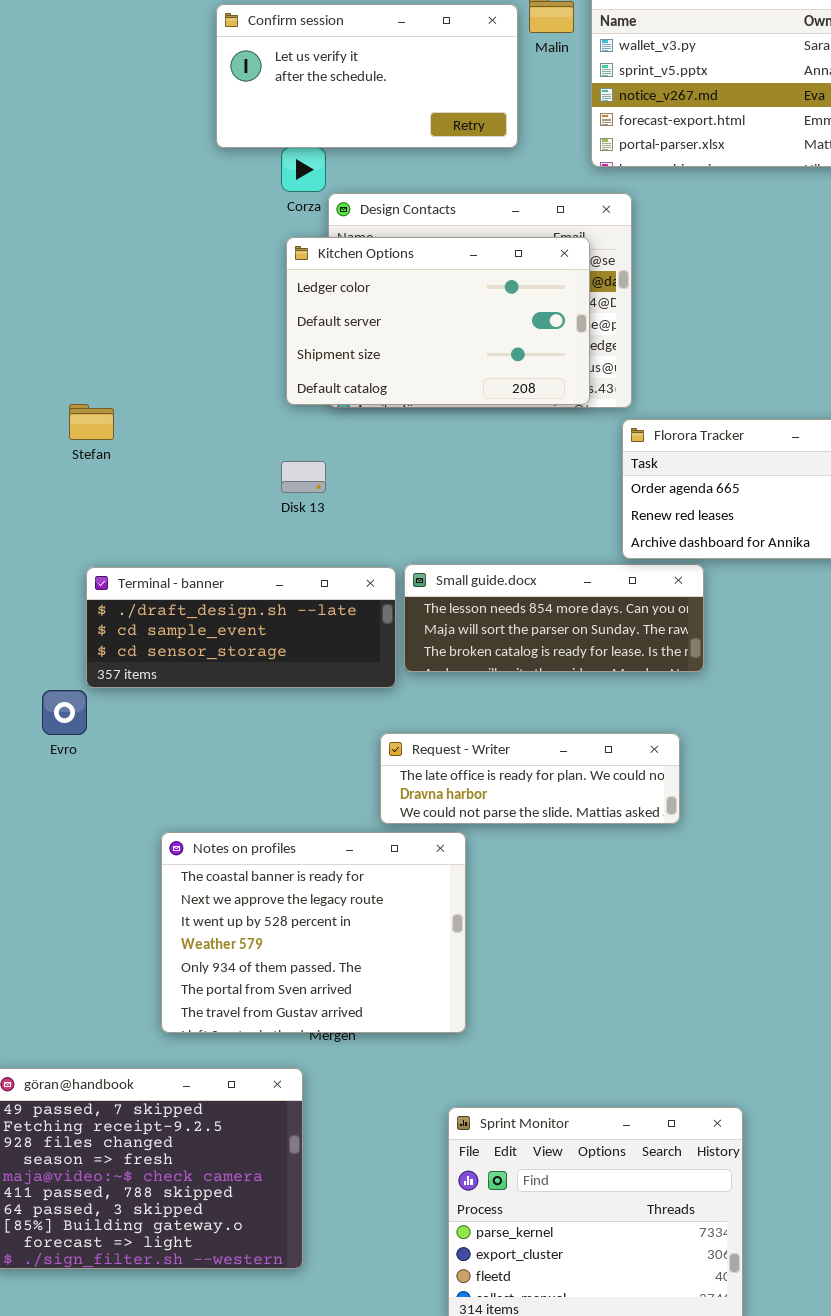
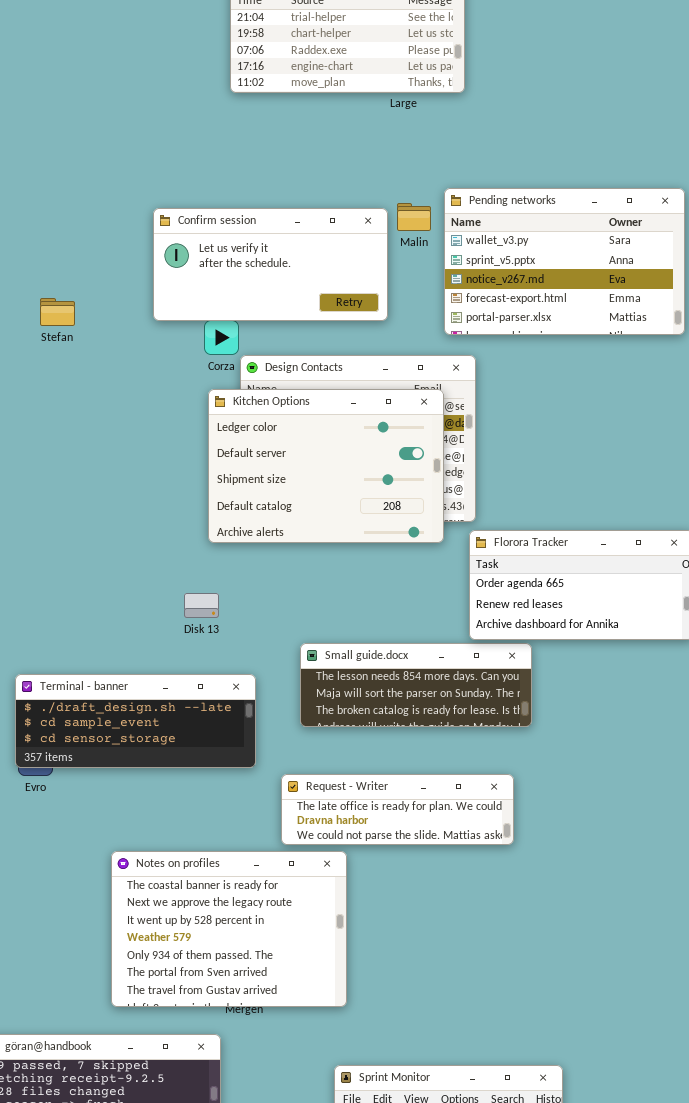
Kitchen Options: [286,237,590,405] -> [208,389,444,543], resized
Stefan: [69,404,114,440] -> [40,298,75,326], moved
Disk 13: [281,461,326,493] -> [184,593,219,618], moved
Terminal - banner: [86,567,396,688] -> [15,674,256,768], moved

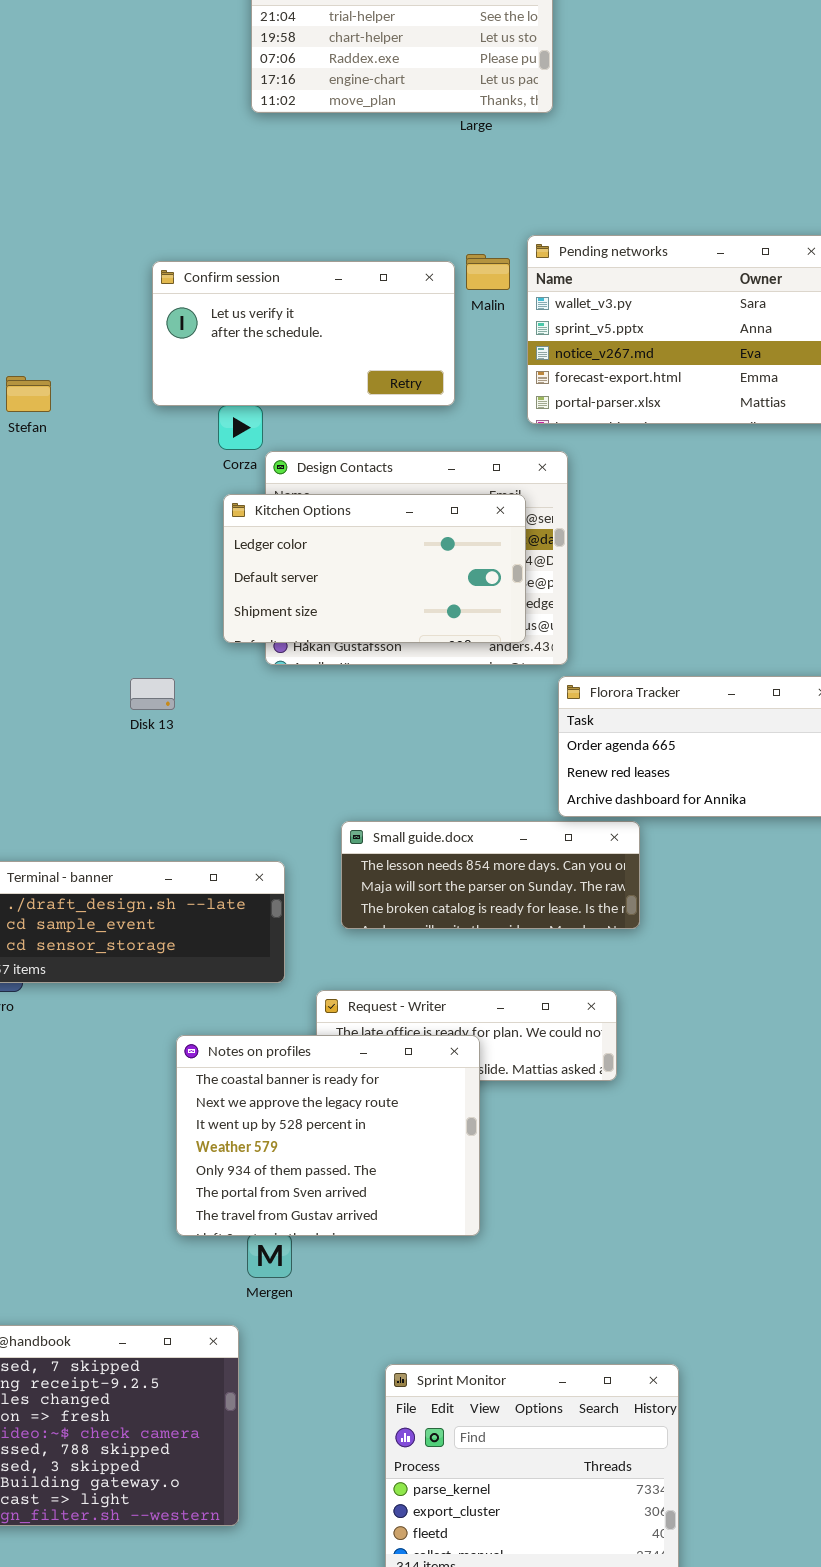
Kitchen Options: [208,389,444,543] -> [223,494,526,643], resized
Disk 13: [184,593,219,618] -> [130,678,175,710], moved
Notes on profiles: [111,851,347,1007] -> [176,1035,480,1236], moved

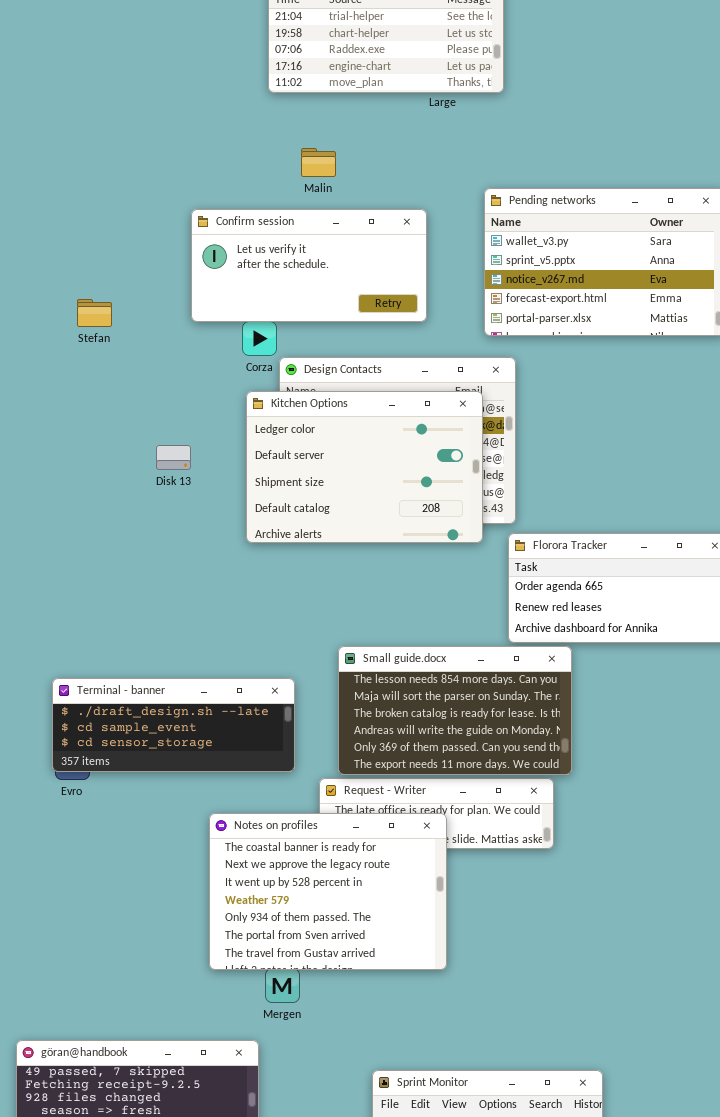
Malin: [466,254,510,290] -> [301,148,336,177], moved
Kitchen Options: [223,494,526,643] -> [246,391,483,543], resized
Disk 13: [130,678,175,710] -> [156,445,191,470], moved
Small guide.docx: [341,821,640,929] -> [338,646,572,775], resized

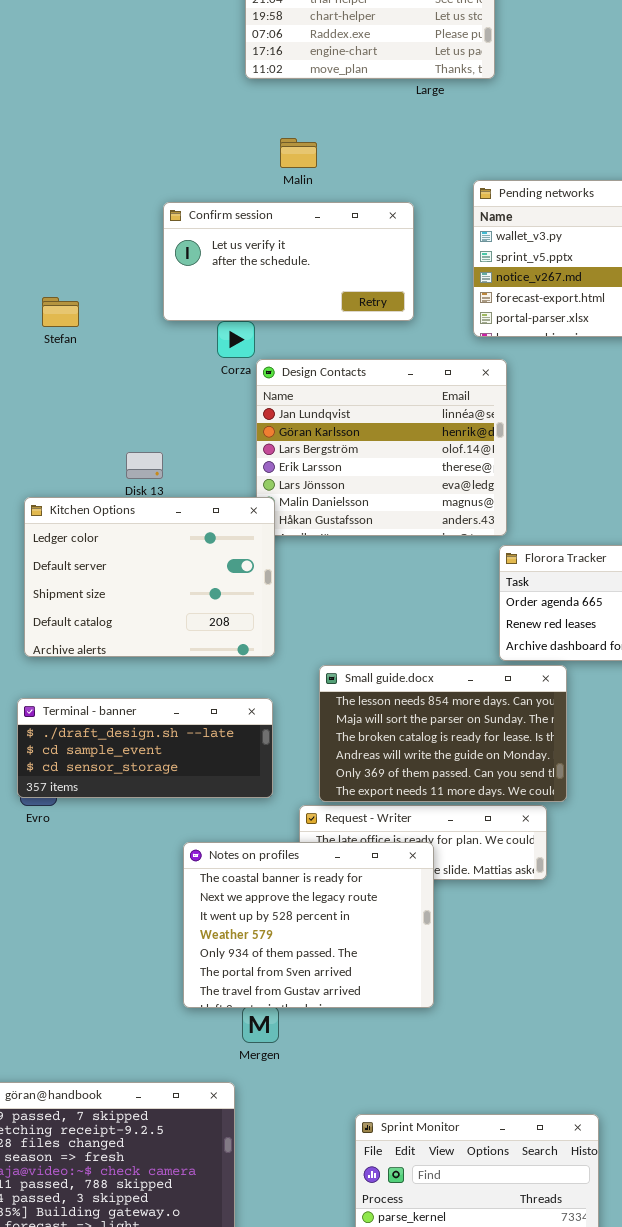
Kitchen Options: [246,391,483,543] -> [24,497,275,657], moved

